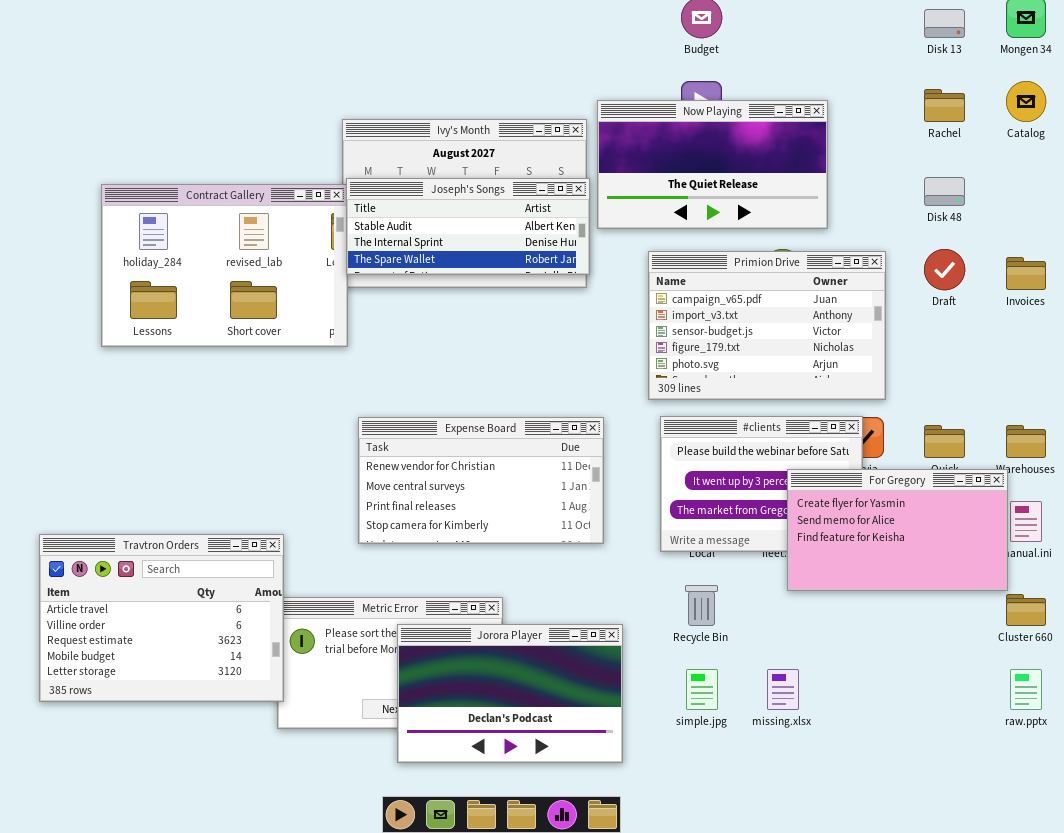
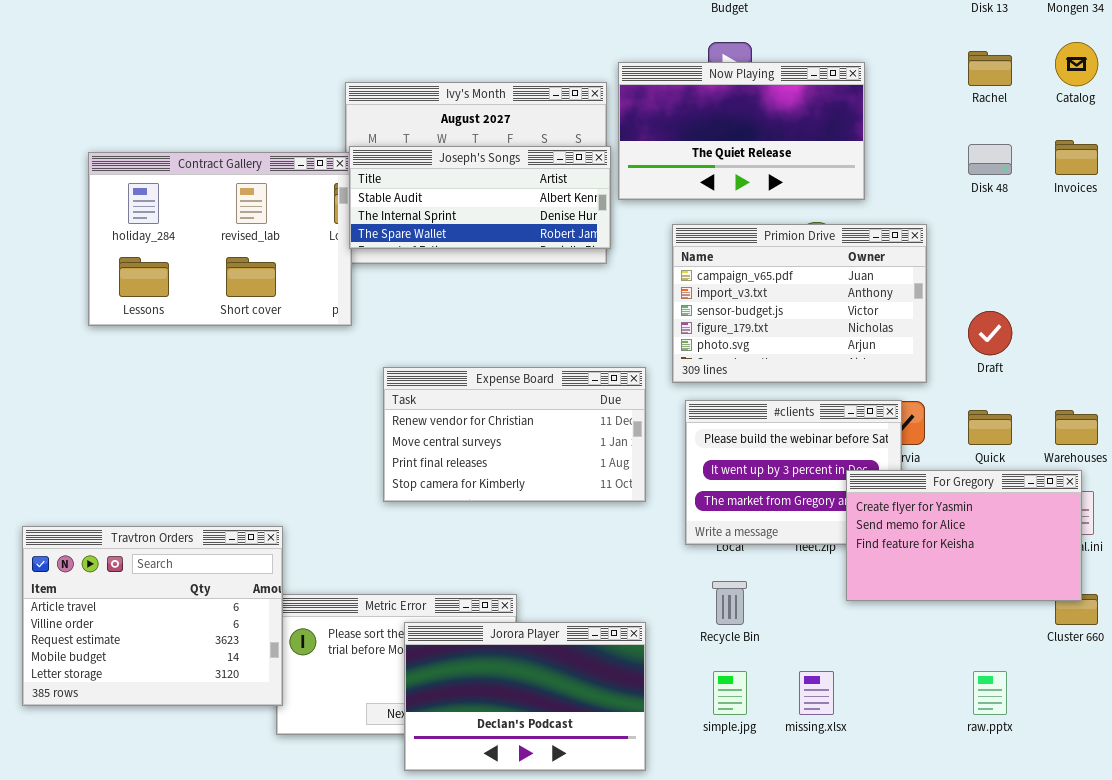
Draft: [924,249,965,290] -> [968,311,1012,355], moved
Invoices: [1006,257,1046,290] -> [1055,140,1098,175], moved
Expense Board: [358,417,604,544] -> [383,367,646,502], moved
For Gregory: [787,469,1008,591] -> [846,470,1082,601], moved
raw.pptx: [1010,669,1042,710] -> [973,671,1007,715], moved

